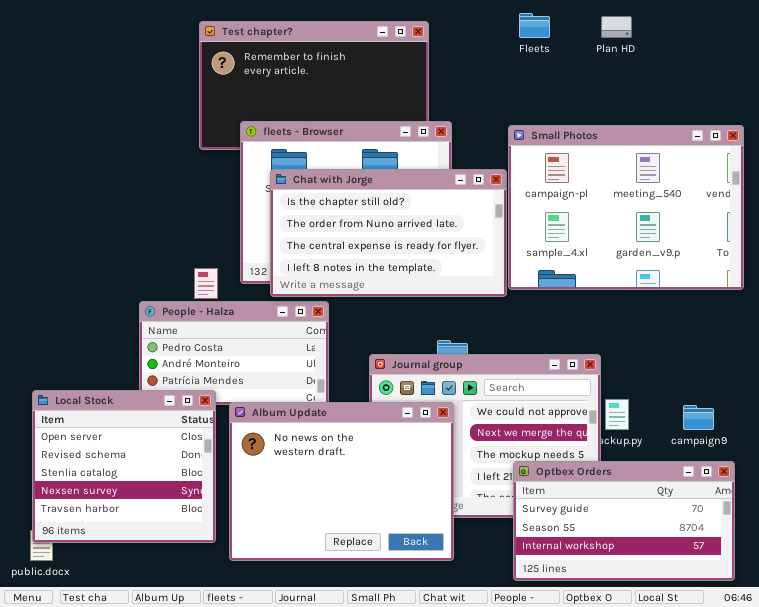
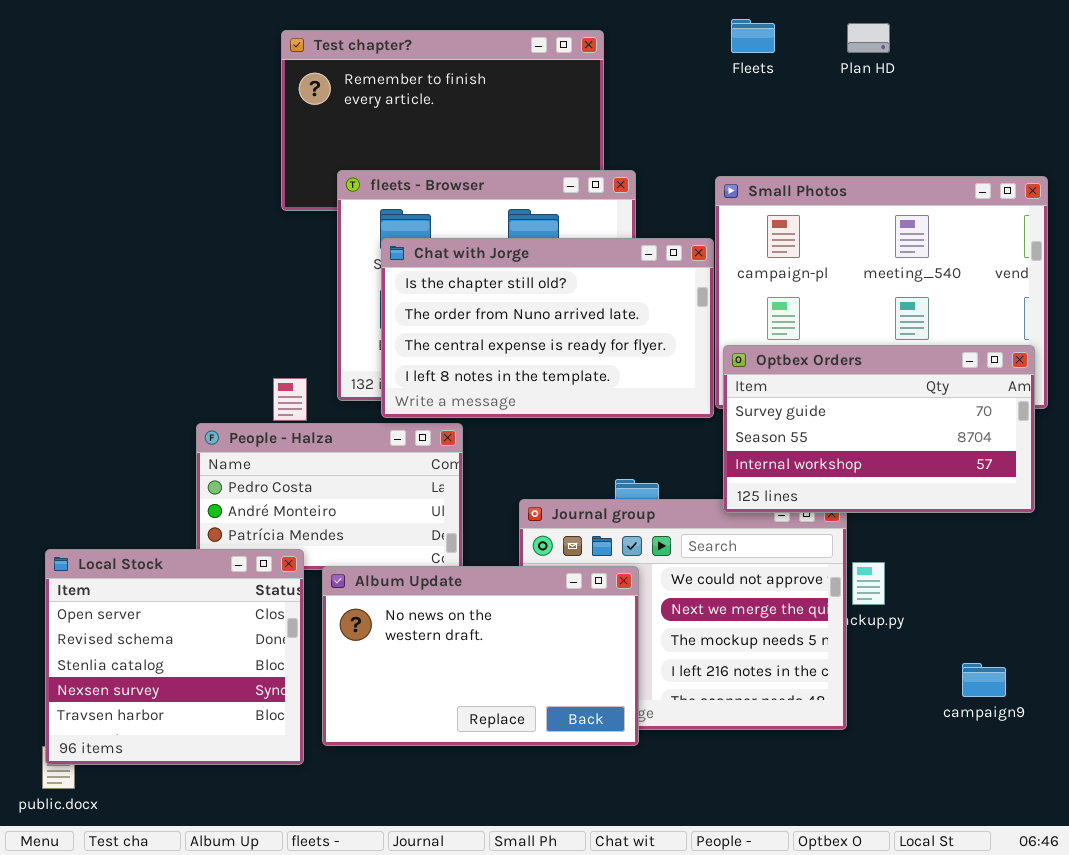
Album Update: [229,402,454,561] -> [322,566,639,746], resized
campaign9: [683,405,714,430] -> [962,663,1006,697], moved
Optbex Orders: [513,461,735,581] -> [723,345,1035,513], moved

